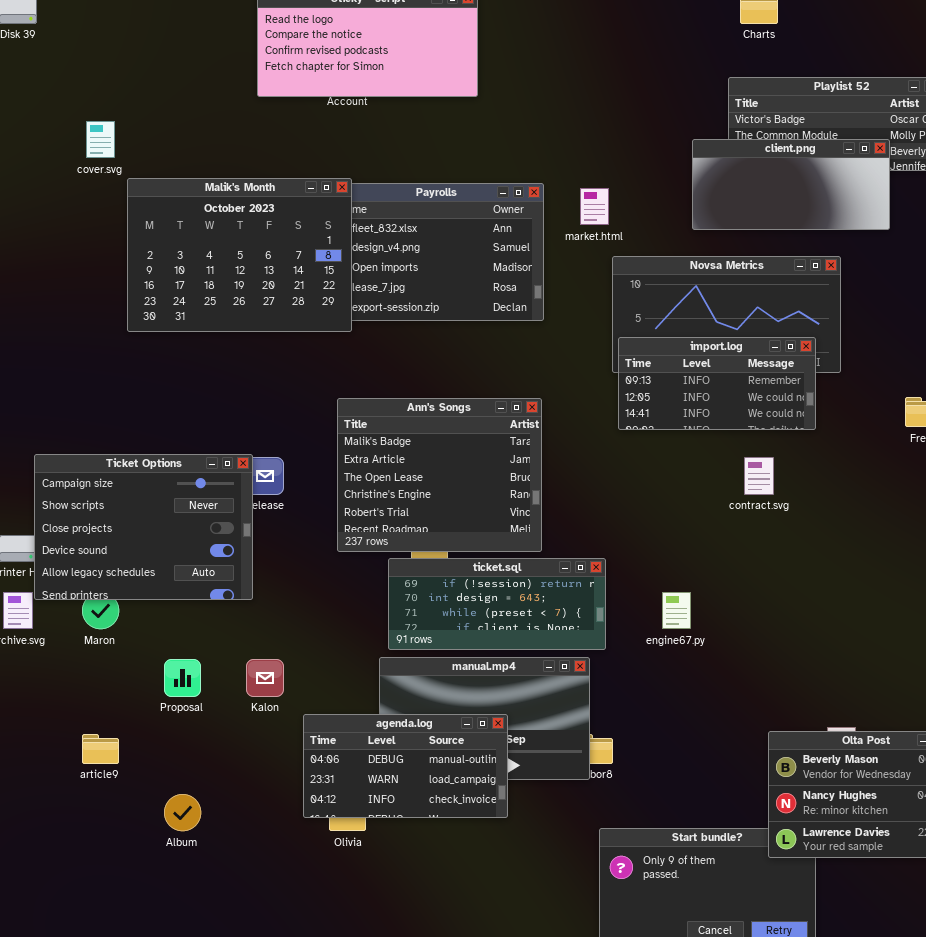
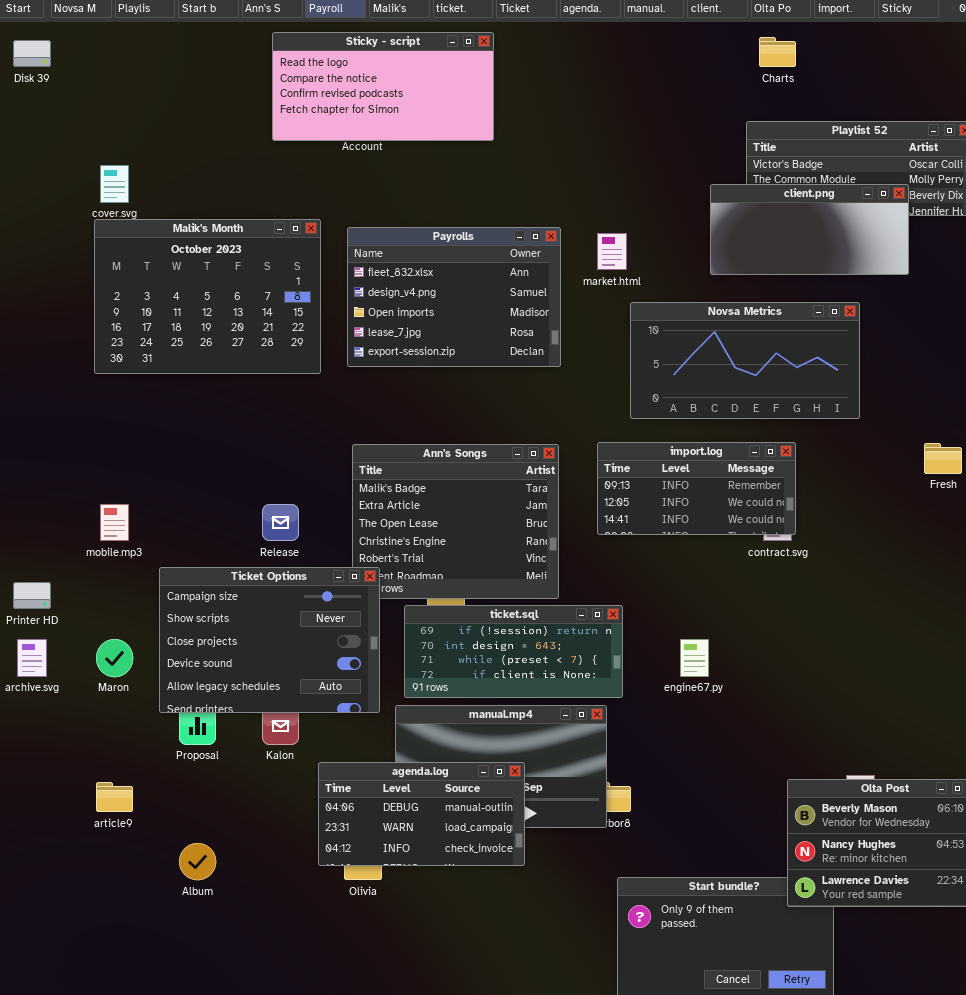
Malik's Month: [127,178,352,332] -> [94,219,321,374], moved
import.log: [618,337,816,430] -> [597,442,796,535], moved
Ticket Options: [34,454,253,600] -> [159,567,380,713], moved

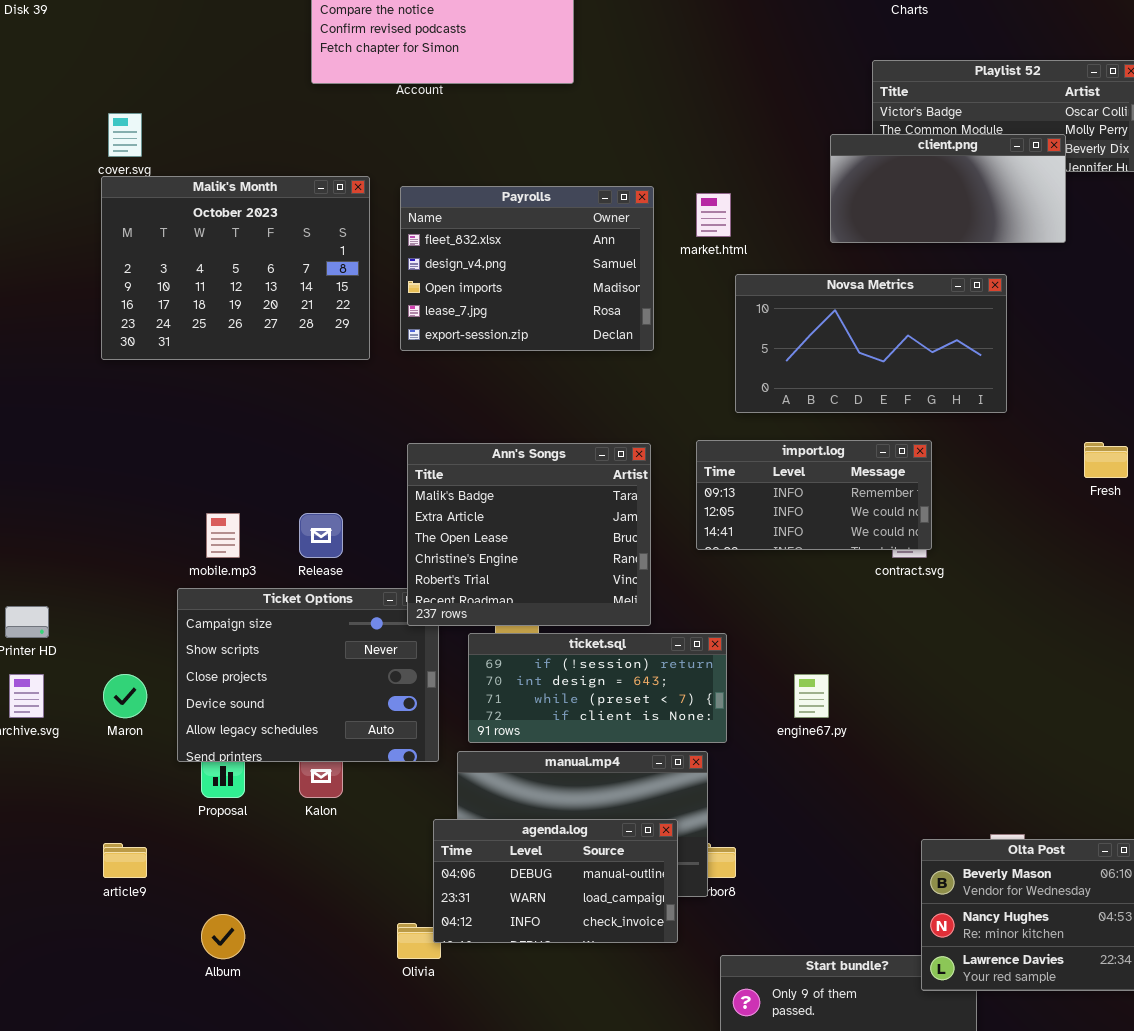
Ann's Songs: [352,444,559,599] -> [407,443,651,626], raised
mobile.mp3: [100,504,129,541] -> [206,513,240,558], moved
agenda.log: [318,762,525,866] -> [433,819,678,943], moved

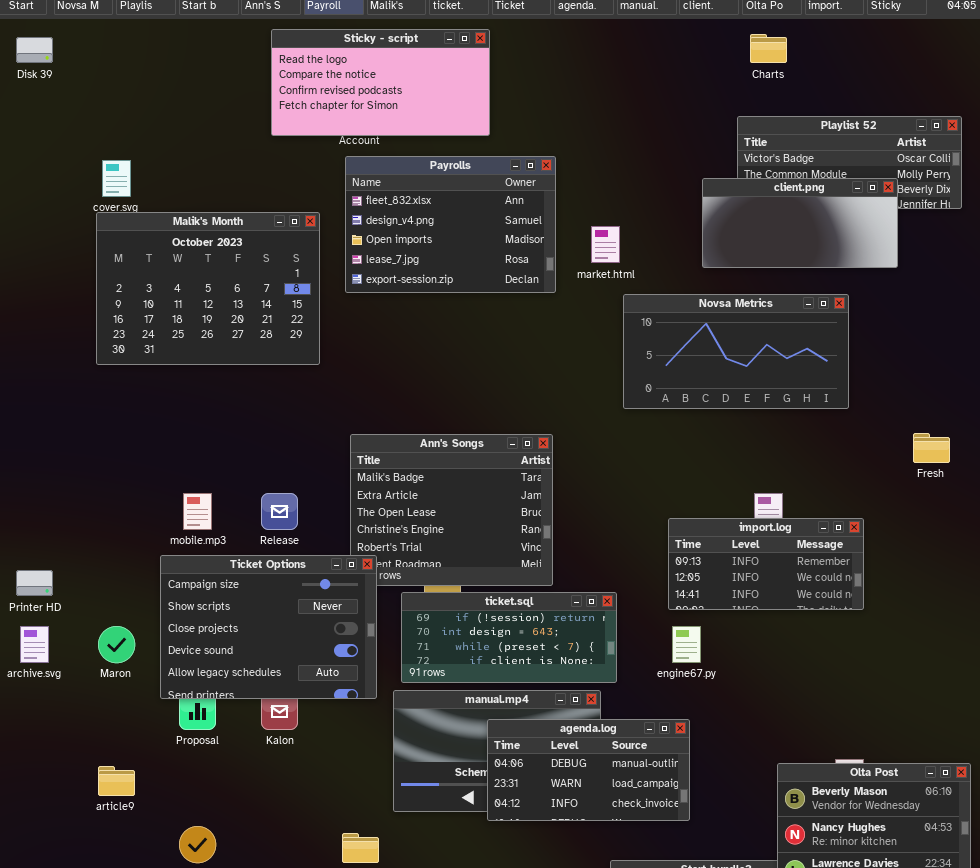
Payrolls: [400,186,654,351] -> [345,156,556,293], moved
import.log: [696,440,932,550] -> [668,518,864,610], moved
Ticket Options: [177,588,439,762] -> [160,555,377,699], raised
agenda.log: [433,819,678,943] -> [487,719,690,821], moved

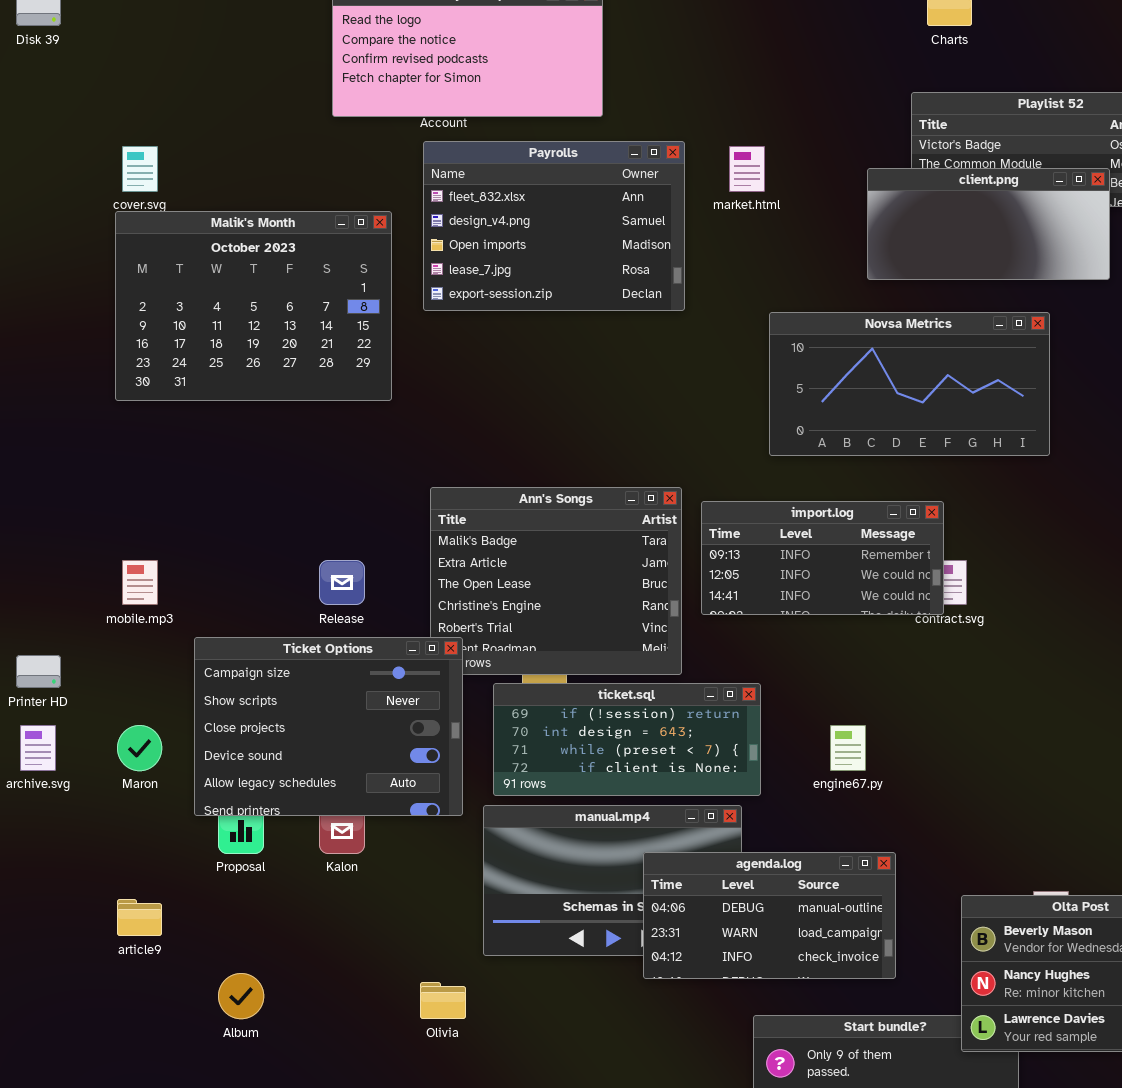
market.html: [591,226,620,263] -> [729,146,765,192], moved
mobile.mp3: [183,493,212,530] -> [122,560,158,605], moved
import.log: [668,518,864,610] -> [701,501,944,615], moved
agenda.log: [487,719,690,821] -> [643,852,896,979], moved

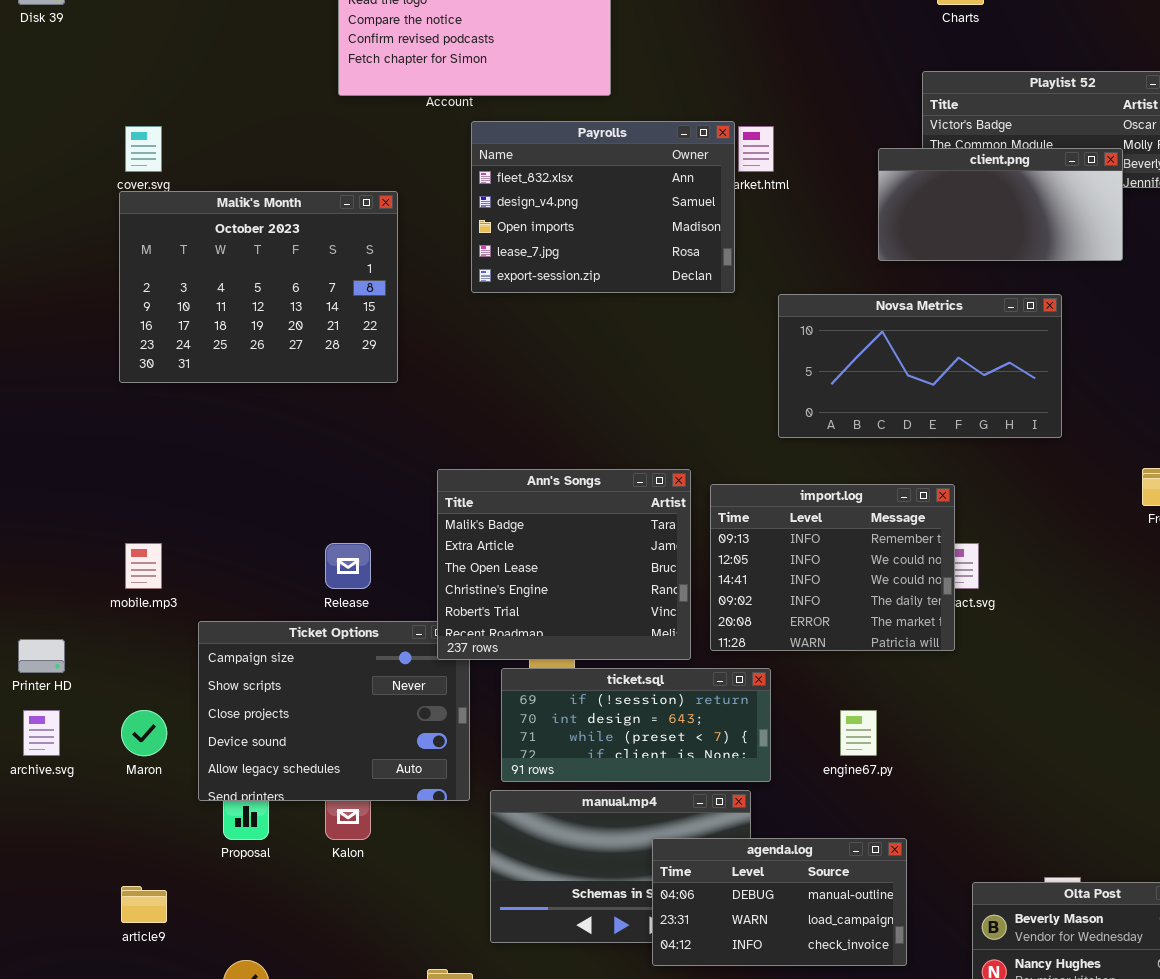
Payrolls: [423,141,685,311] -> [471,121,735,293], moved
Ann's Songs: [430,487,682,675] -> [437,469,691,660], raised
import.log: [701,501,944,615] -> [710,484,955,651], resized

